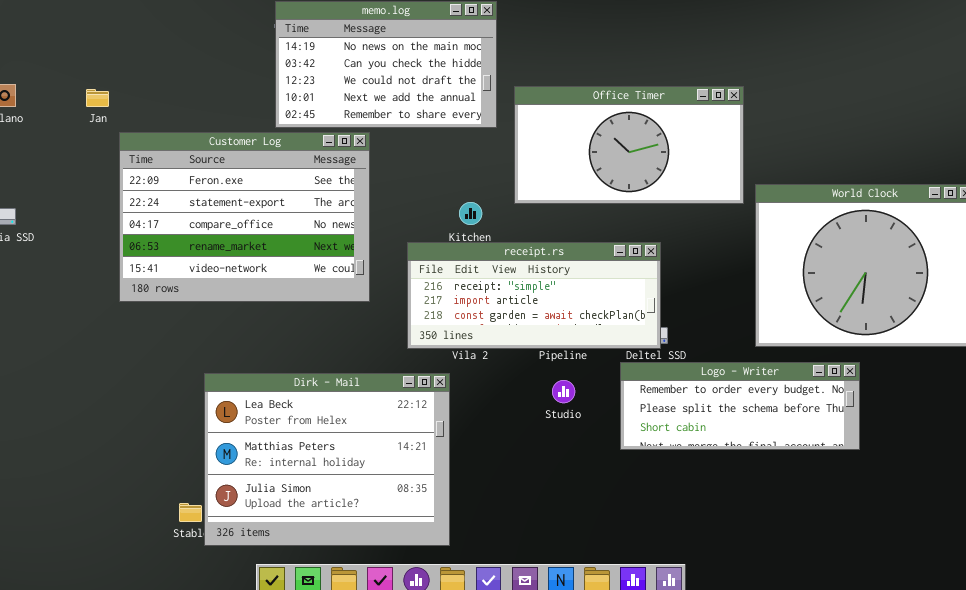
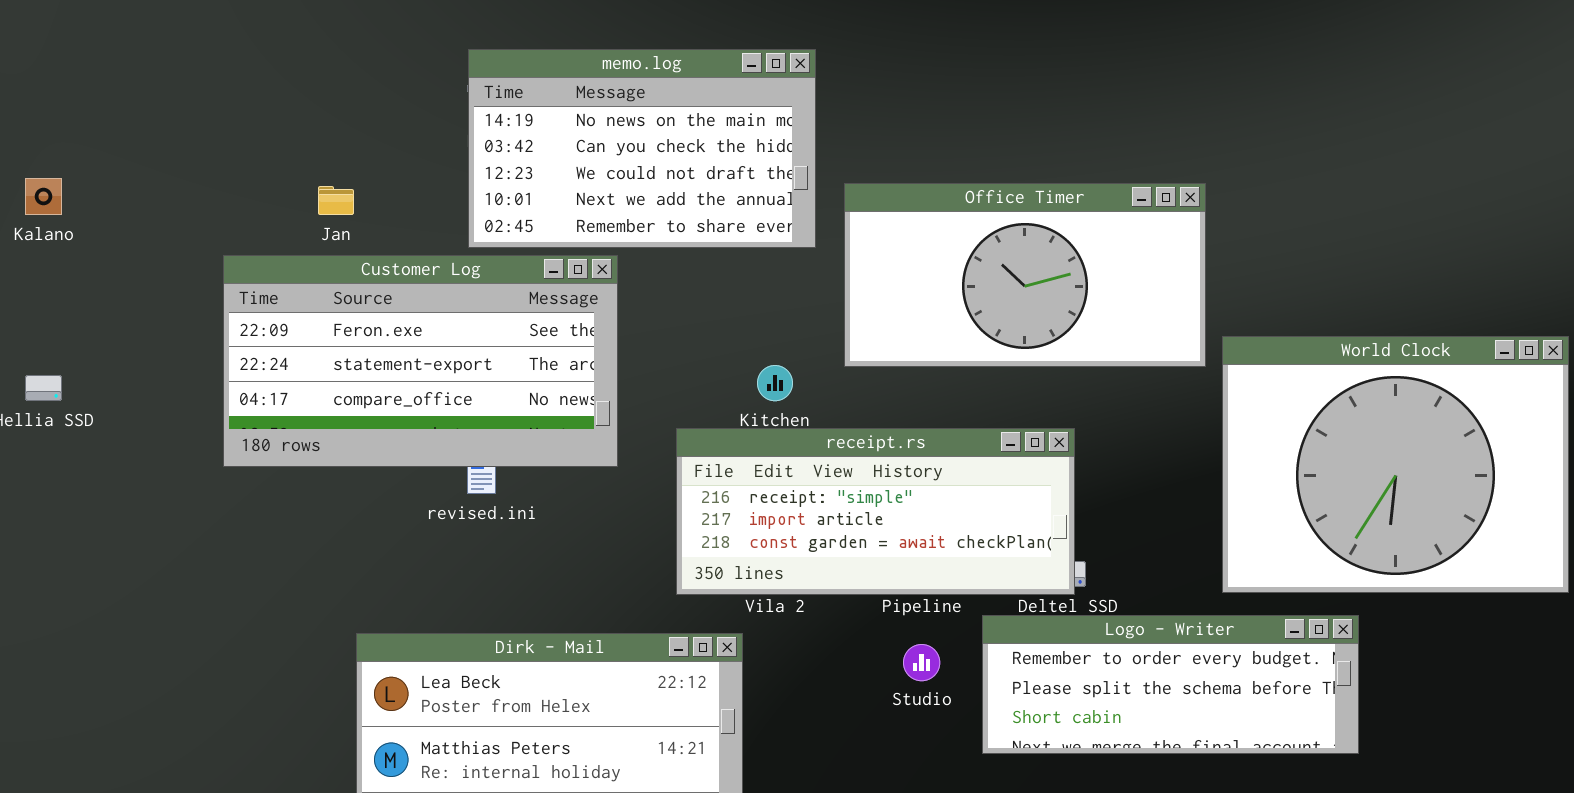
Jan: [86,89,109,107] -> [318,186,354,215], moved
Customer Log: [119,132,370,302] -> [223,255,618,467], resized
Logo - Writer: [620,362,860,450] -> [982,615,1359,754], moved

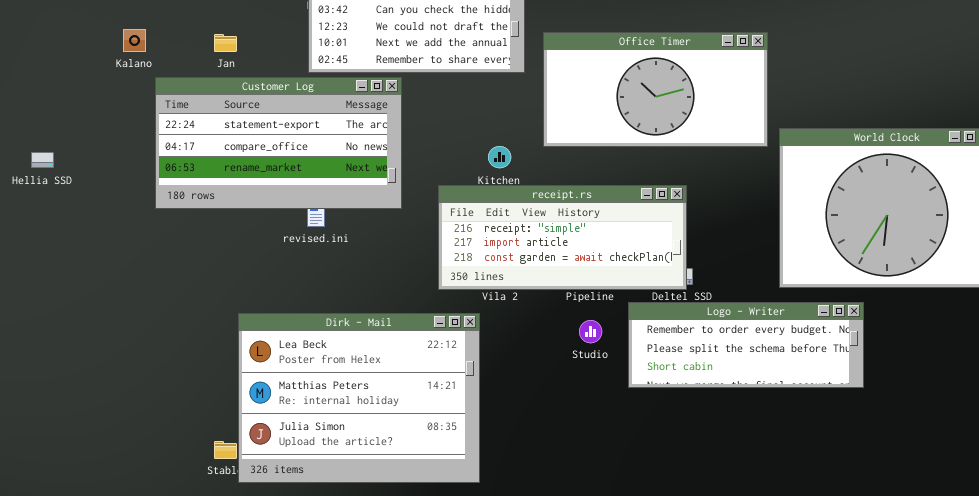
Kalano: [25,178,62,215] -> [123,29,146,52], moved
Customer Log: [223,255,618,467] -> [155,77,402,209], scrolled down 1 row

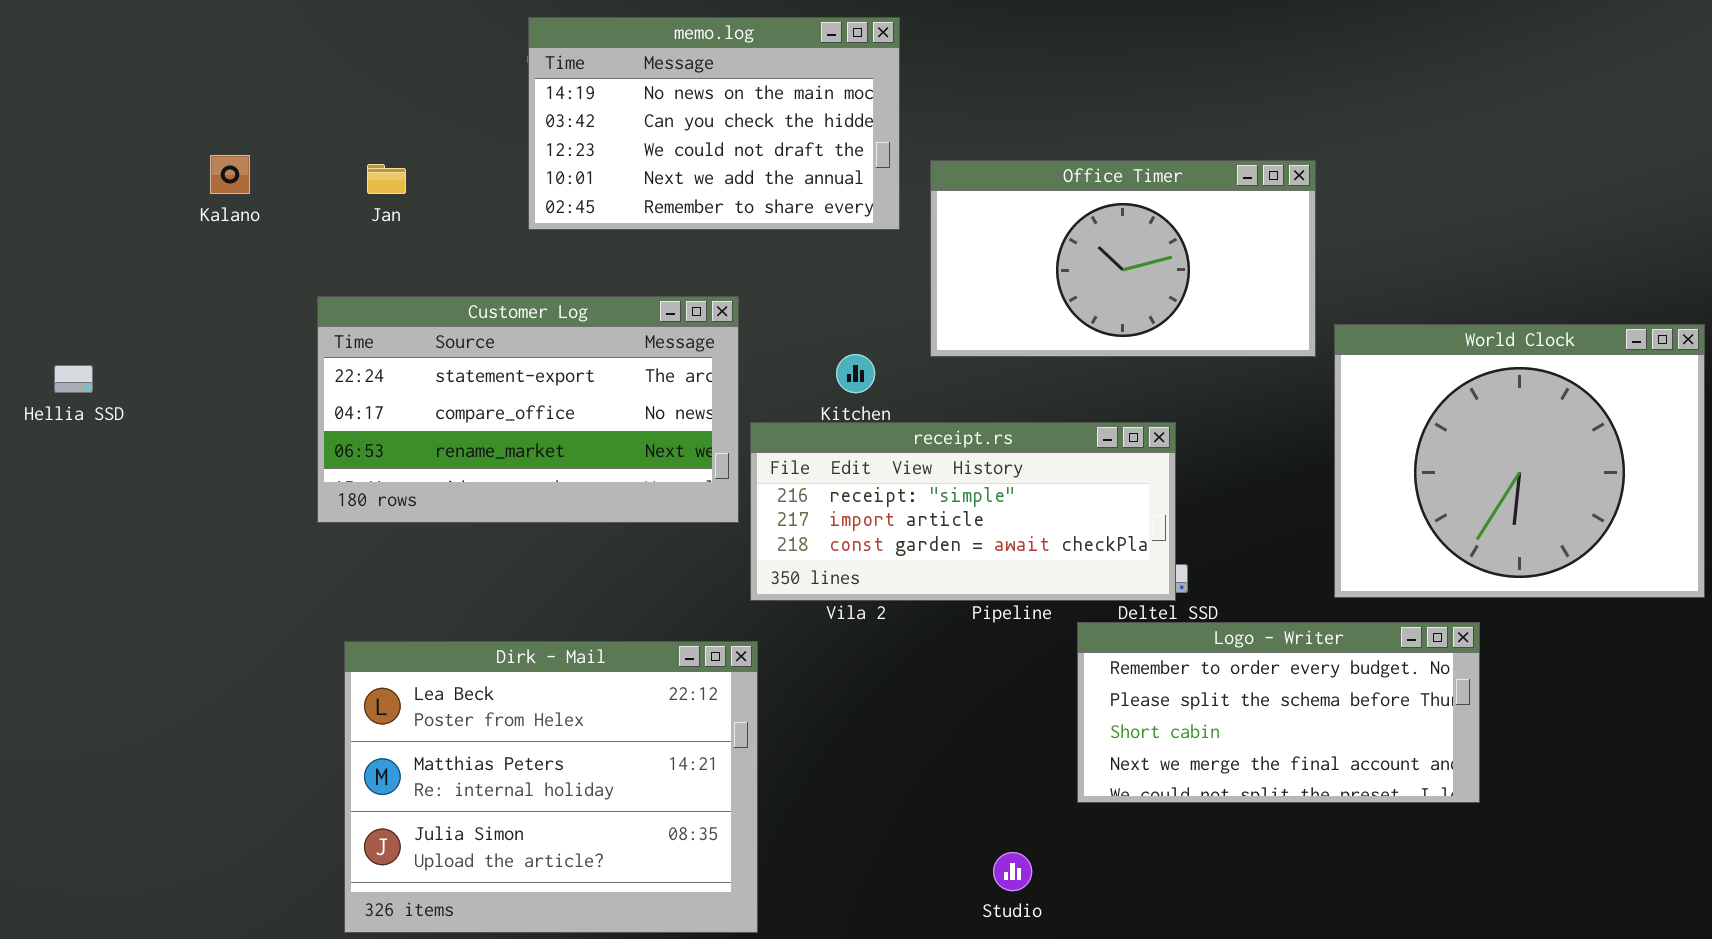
Customer Log: [155,77,402,209] -> [317,296,739,523], moved
Logo - Writer: [628,302,864,388] -> [1077,622,1480,803], resized
Dirk - Mail: [238,313,480,483] -> [344,641,758,933], moved
Studio: [579,320,602,343] -> [993,852,1032,891], moved

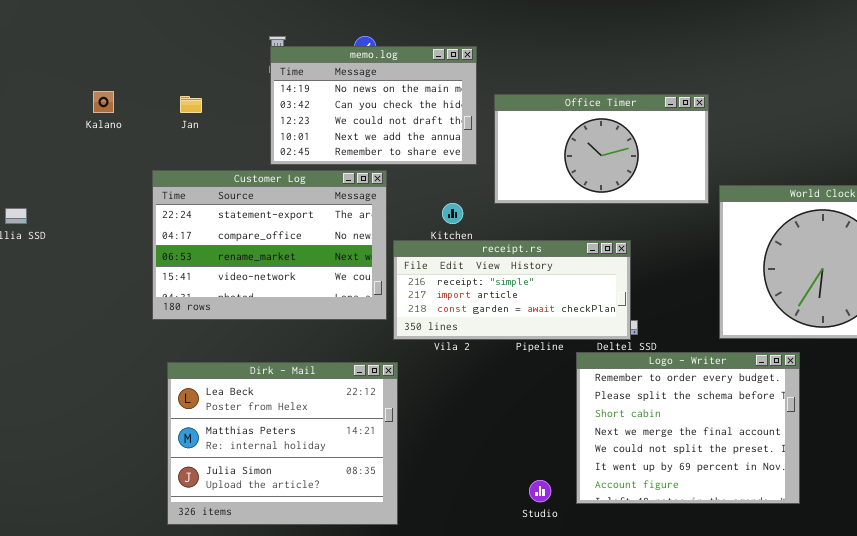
memo.log: [528,17,900,230] -> [270,46,477,165], moved
Customer Log: [317,296,739,523] -> [152,170,387,320], resized
Logo - Writer: [1077,622,1480,803] -> [576,352,800,504], resized

